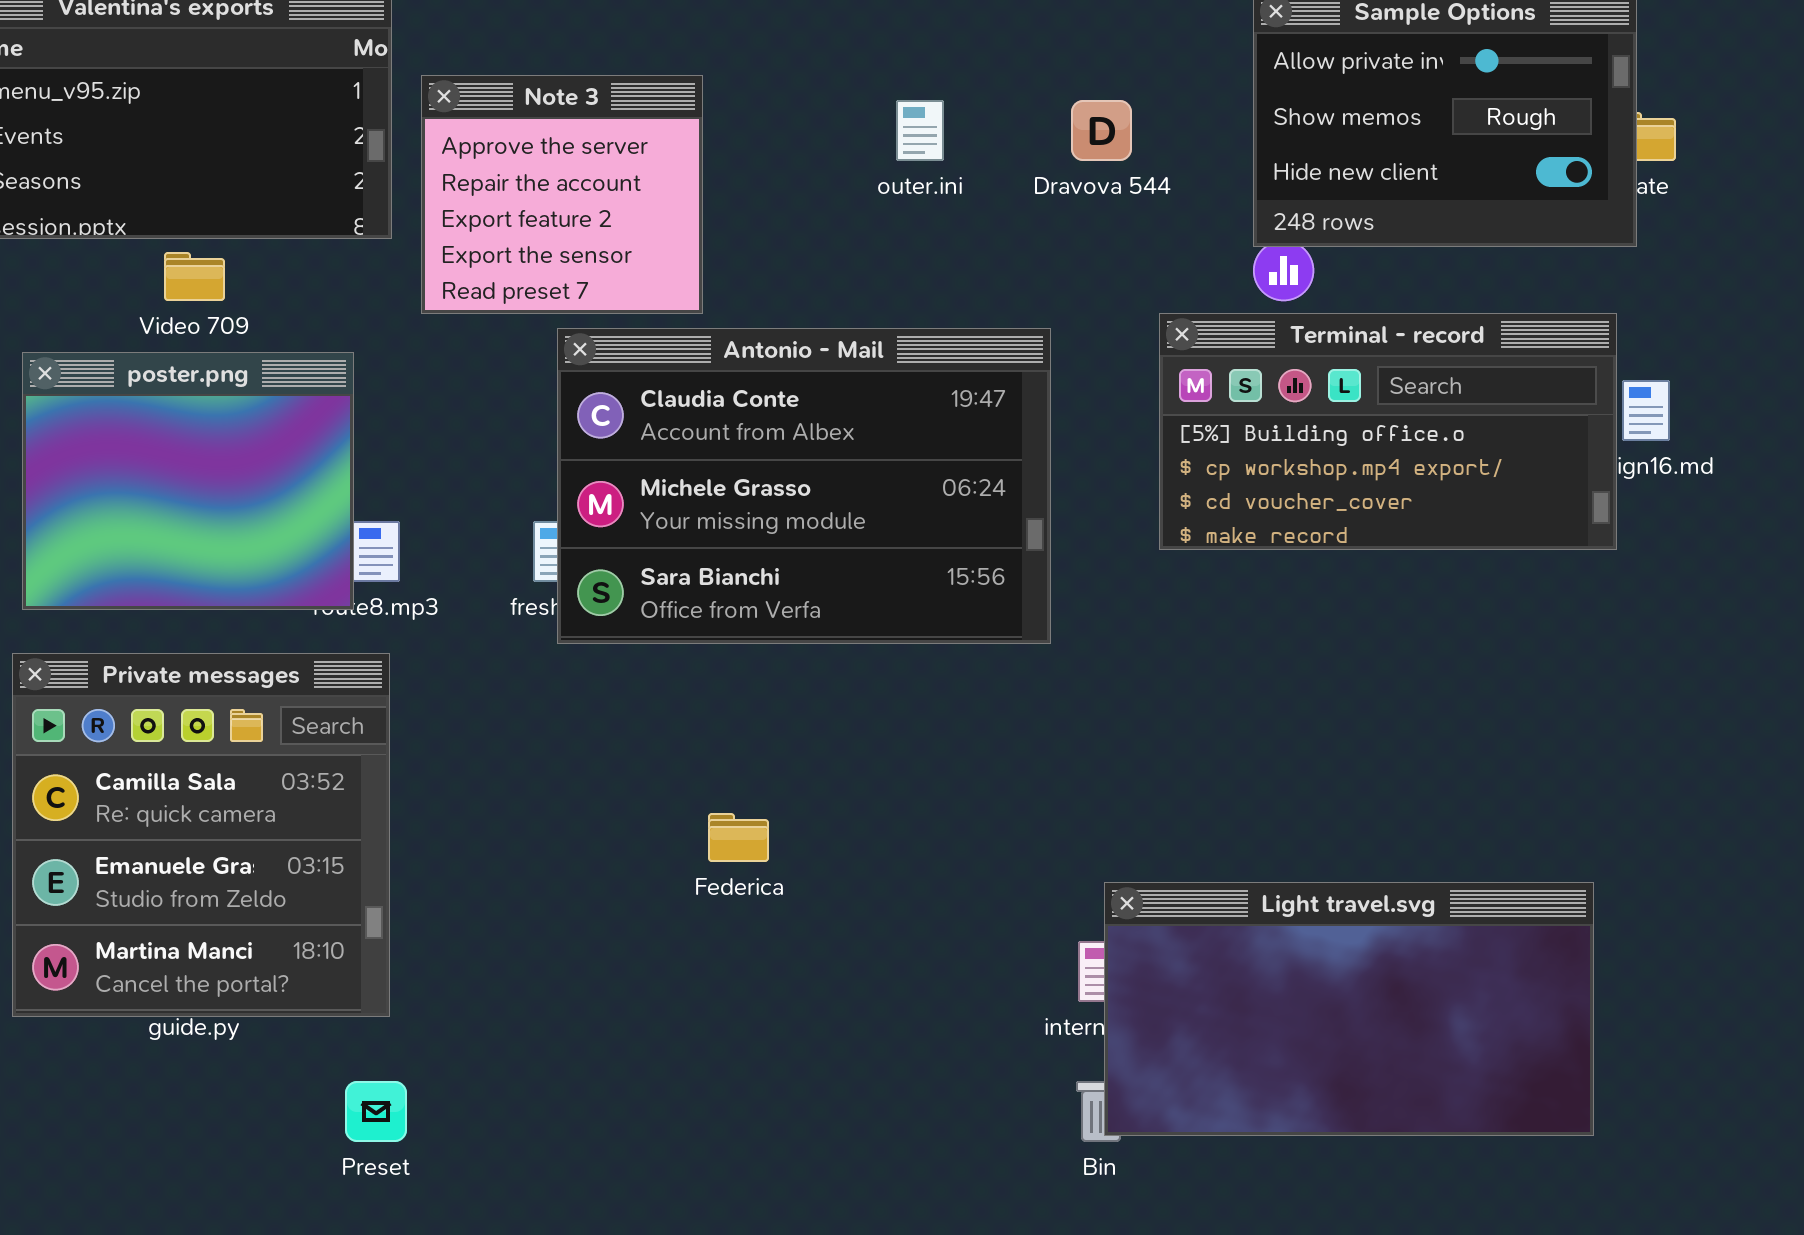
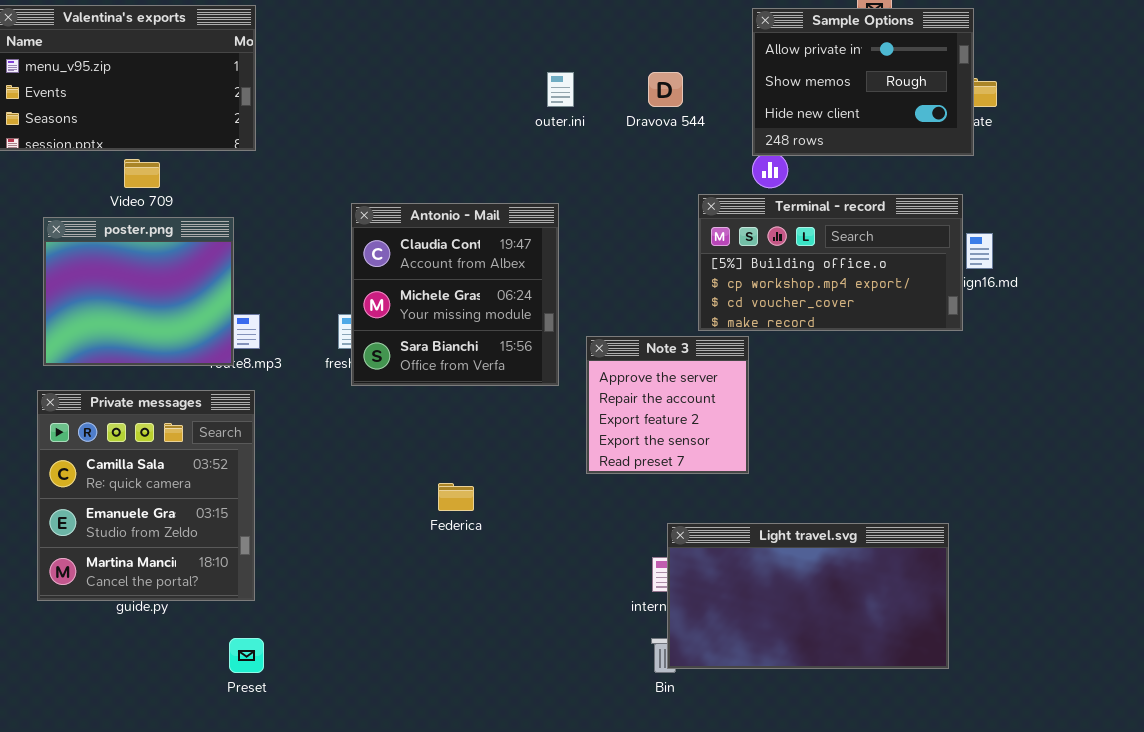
Note 3: [421,75,703,314] -> [586,336,749,474], moved
Antonio - Mail: [557,328,1051,644] -> [351,203,559,386], resized

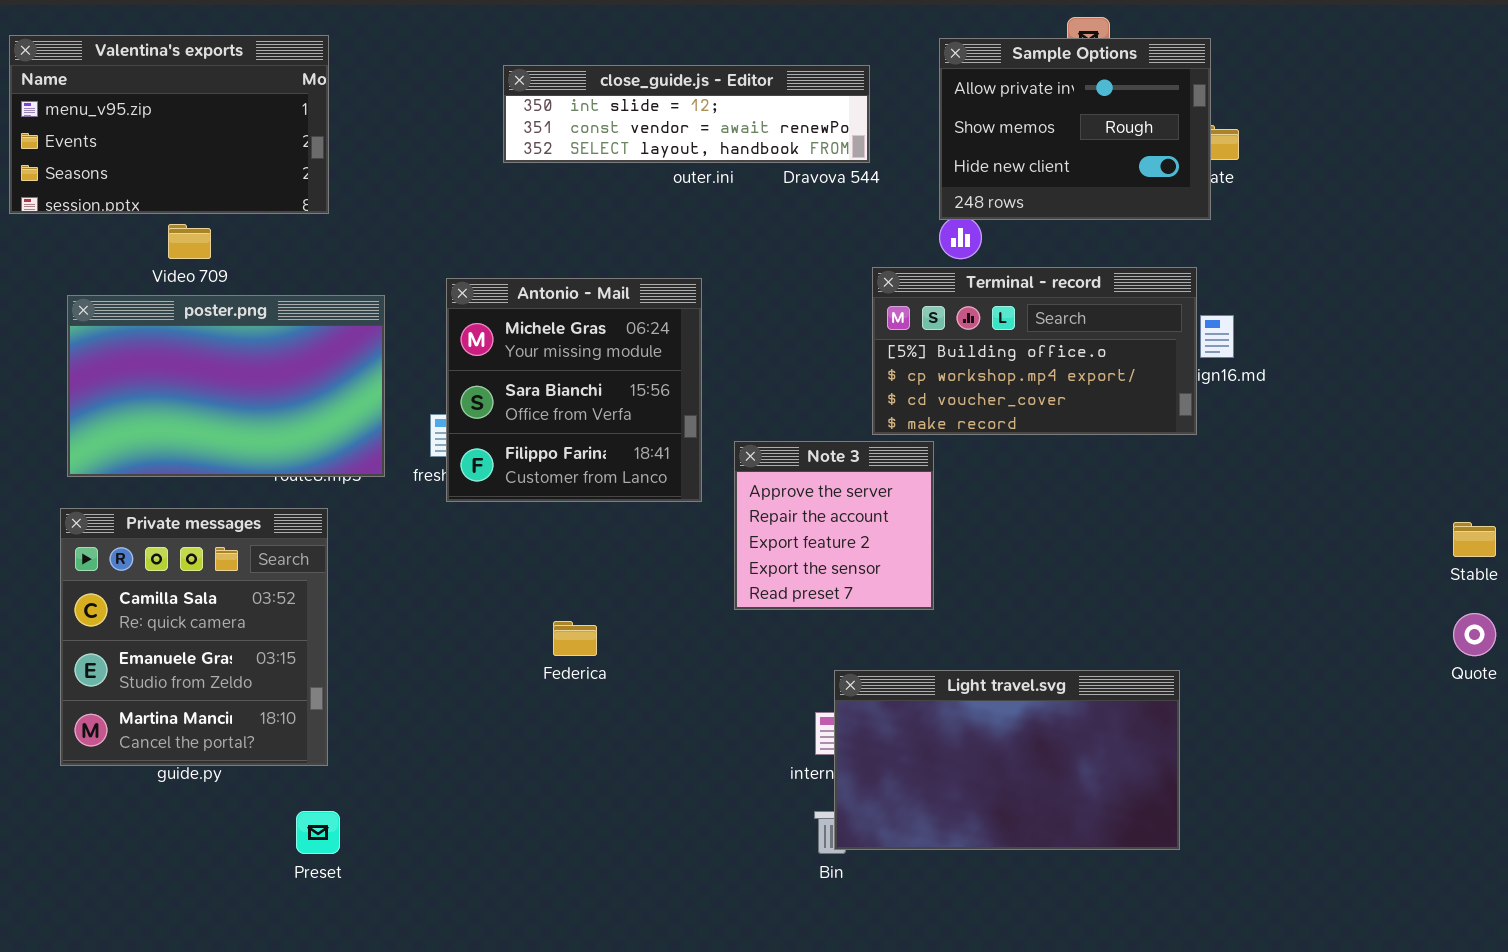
close_guide.js - Editor: none -> [503,65,870,163], opened
Antonio - Mail: [351,203,559,386] -> [446,278,702,502], scrolled down 1 row
poster.png: [43,217,234,366] -> [67,295,385,477], resized

